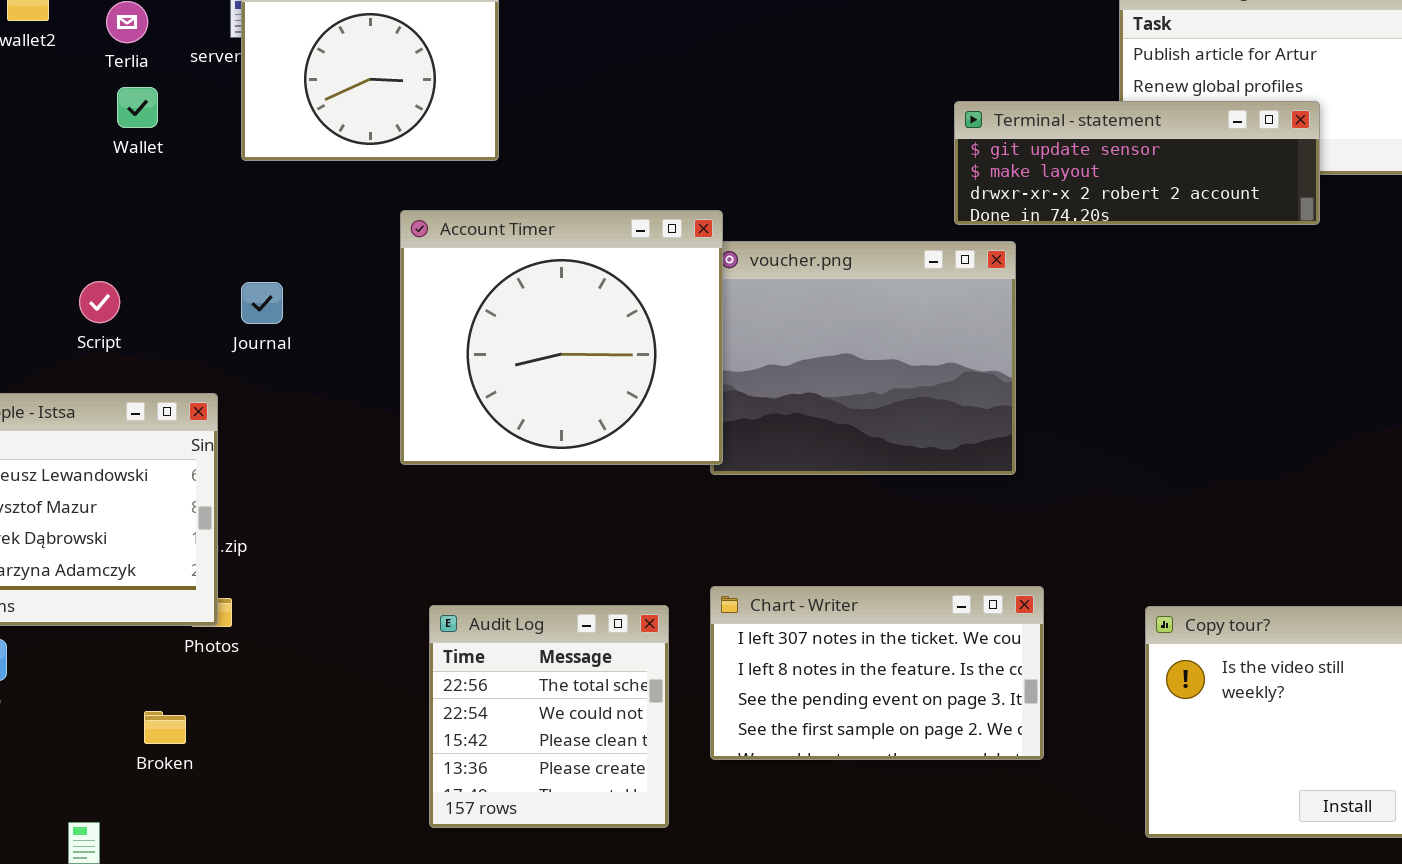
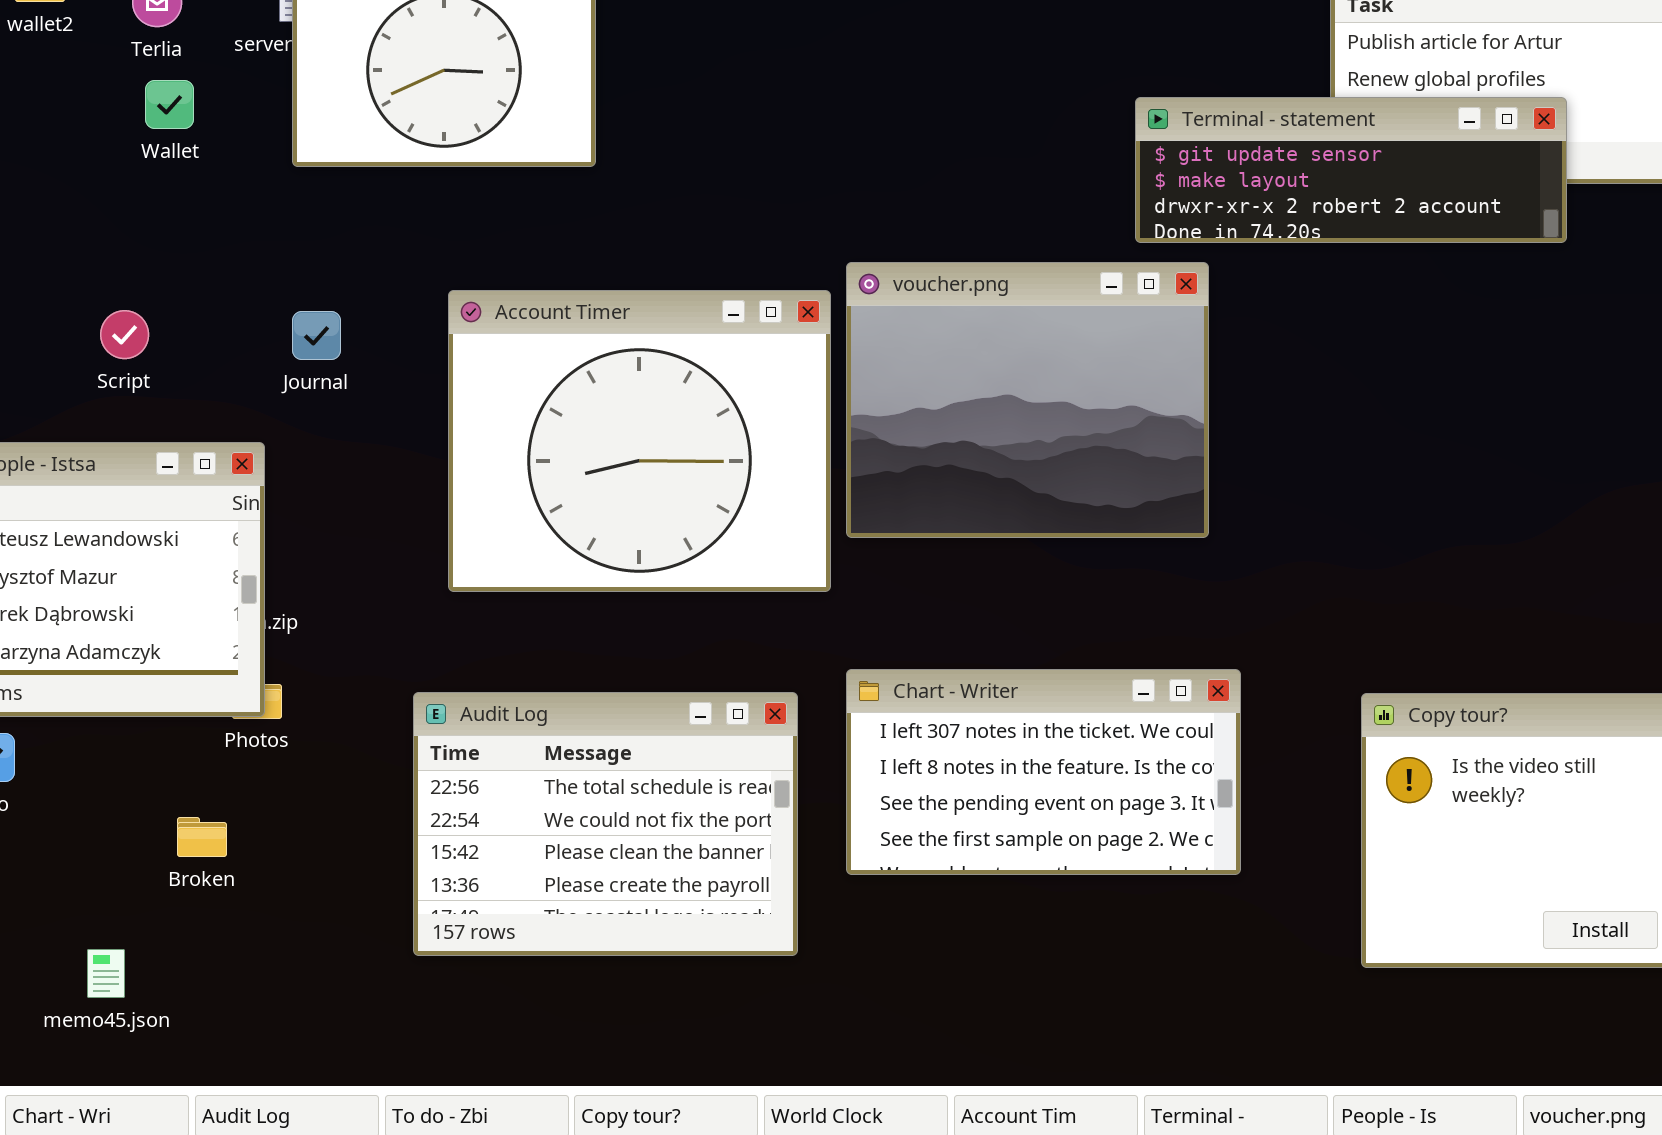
Account Timer: [400,210,723,465] -> [448,290,831,592], moved
Audit Log: [429,605,669,828] -> [413,692,798,956], resized

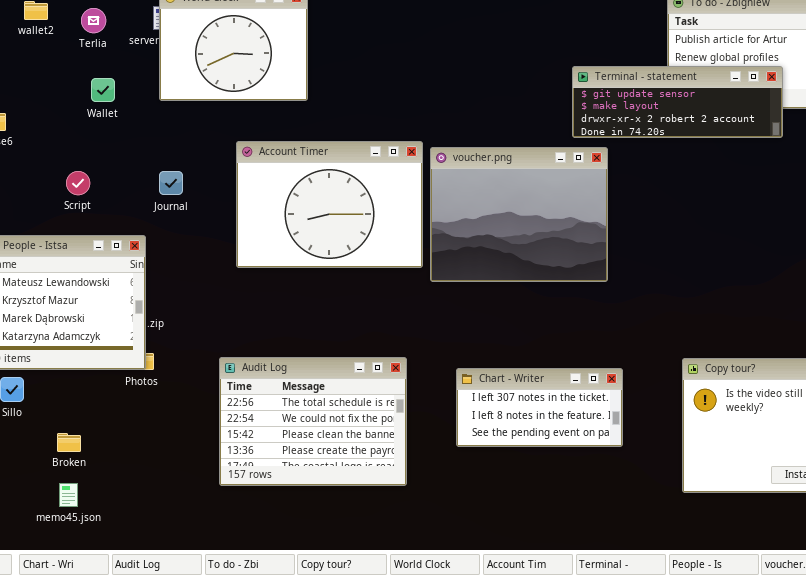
Wallet: [145,80,194,129] -> [91,78,115,102], moved
Account Timer: [448,290,831,592] -> [236,141,423,268], moved, resized
Chart - Writer: [846,669,1241,875] -> [456,368,623,447], resized
Broken: [177,817,227,857] -> [57,433,81,452], moved

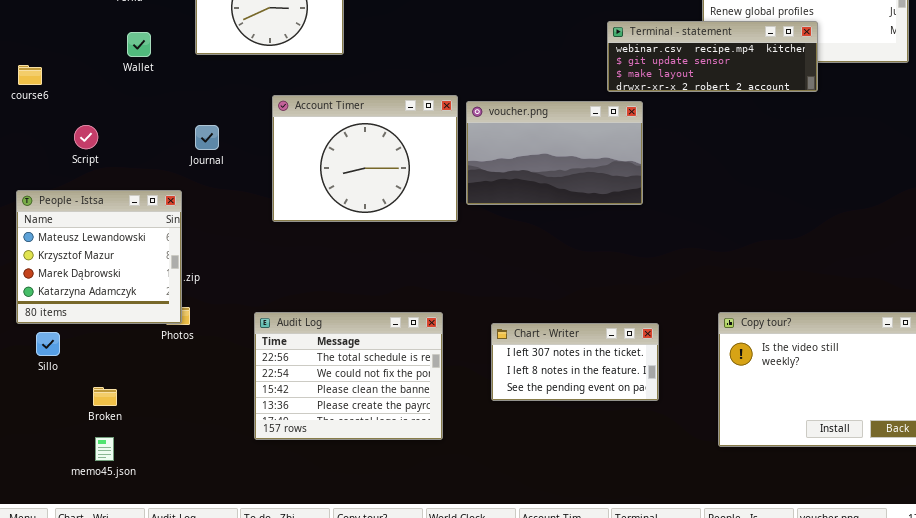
Terminal - statement: [572,66,783,138] -> [607,21,818,92], scrolled up 1 row
voucher.png: [430,147,608,282] -> [466,101,643,205], resized
Script: [66,171,90,195] -> [74,125,98,149], moved

